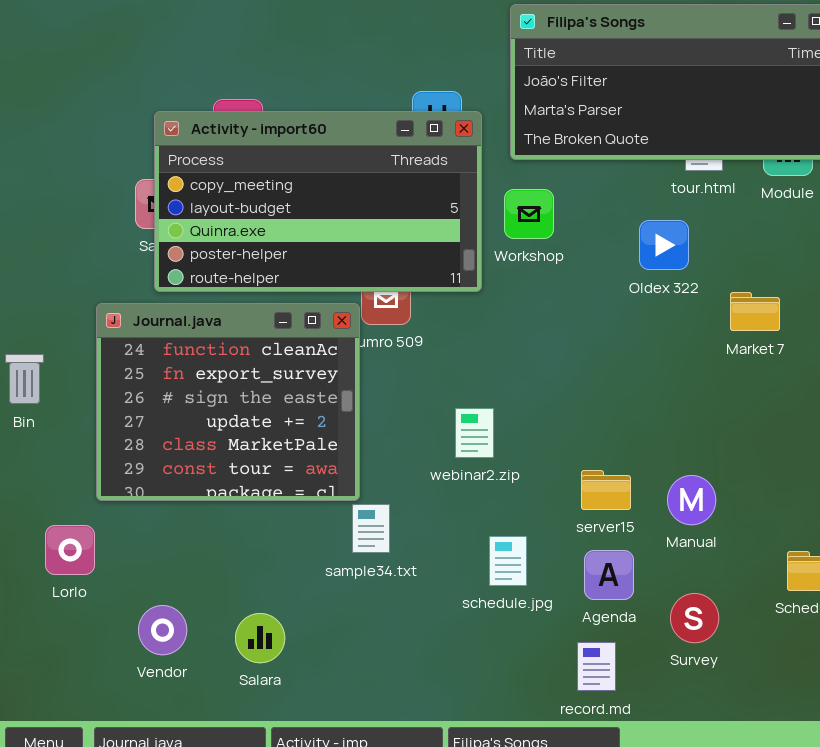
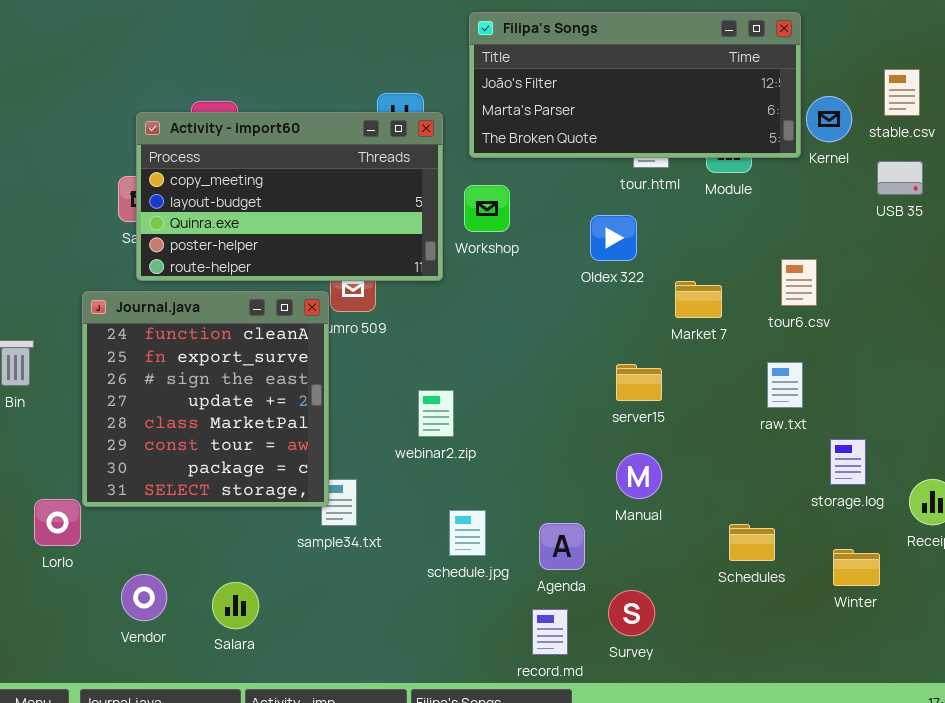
Journal.java: [96,303,360,501] -> [82,291,329,507], resized
server15: [581,470,631,510] -> [616,364,662,401], moved
Survey: [670,593,719,643] -> [608,590,655,636], moved

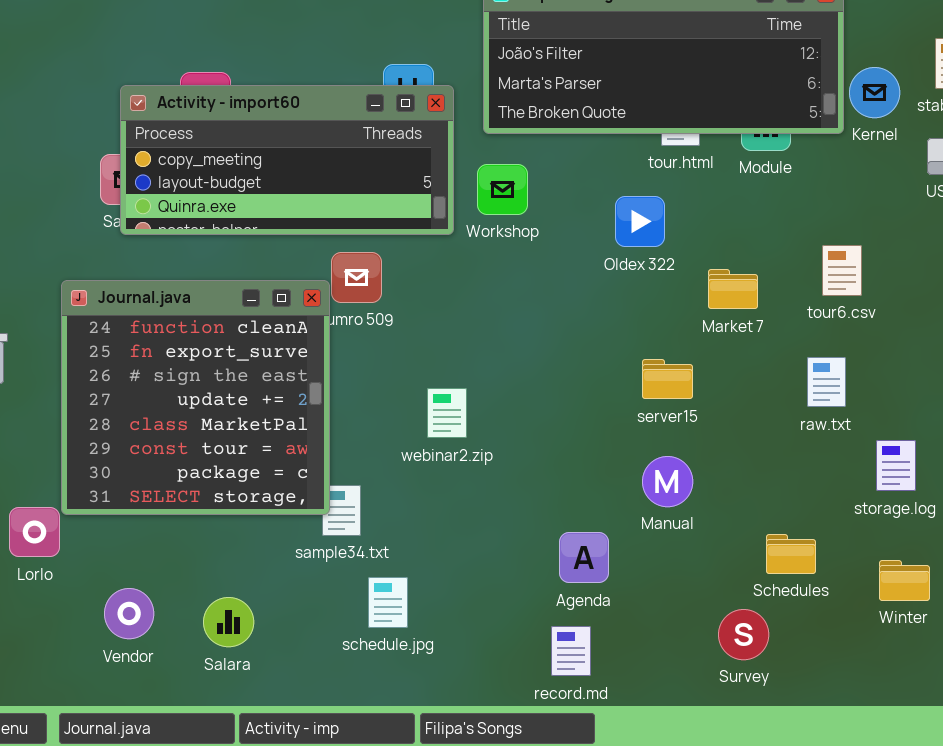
Activity - import60: [136,112,443,281] -> [120,85,454,235], resized
schedule.jpg: [449,510,486,556] -> [368,577,408,628], moved
Survey: [608,590,655,636] -> [718,609,769,660], moved

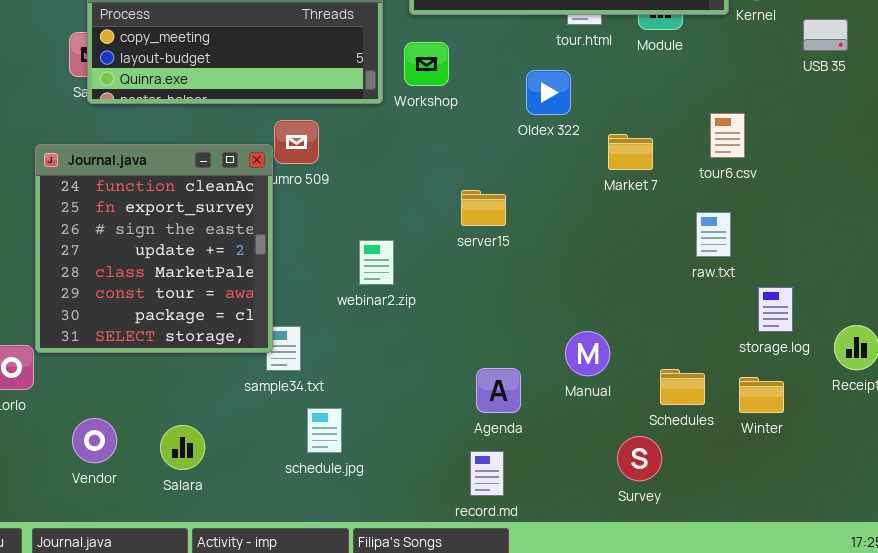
server15: [642,359,693,399] -> [461,190,506,226], moved
Manual: [642,456,693,507] -> [565,331,610,376], moved
Winter: [879,560,930,601] -> [739,377,784,413], moved

